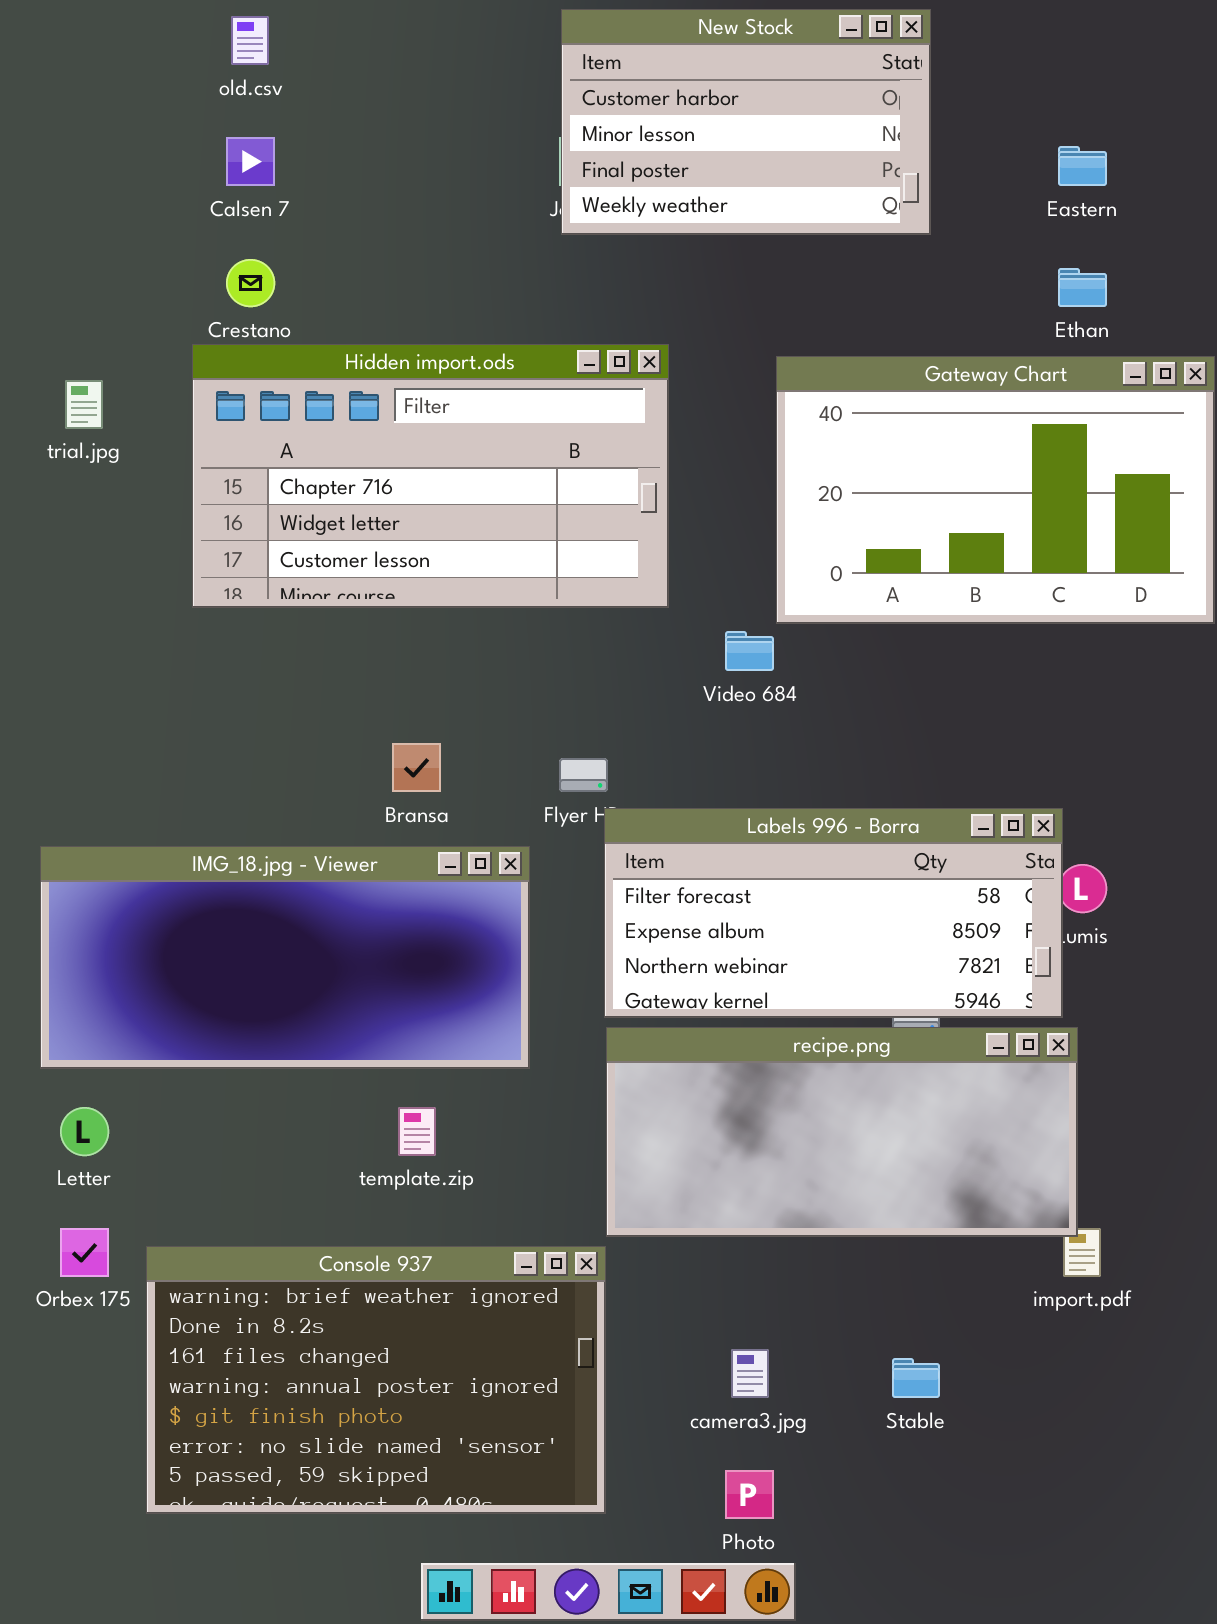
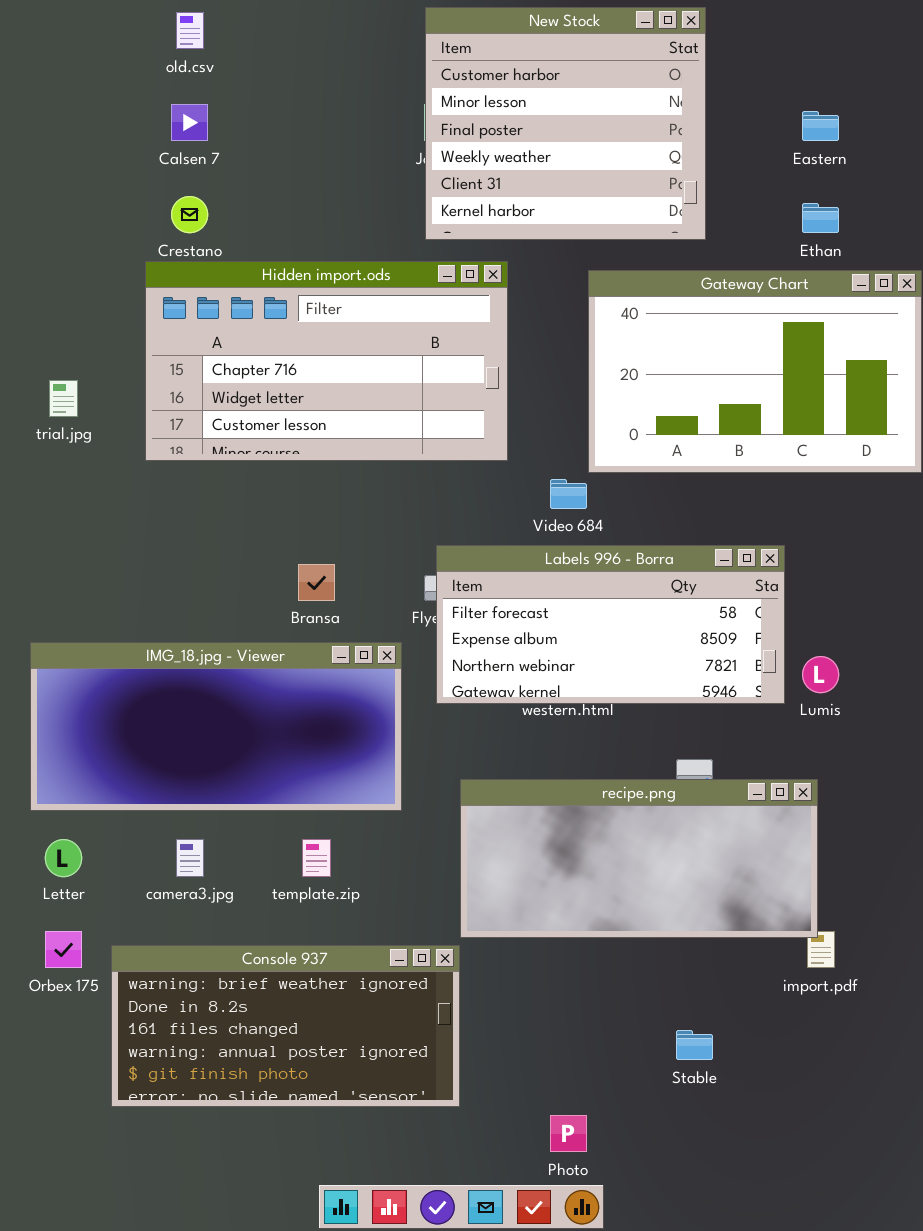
New Stock: [561,9,931,235] -> [425,7,706,240], resized
trial.jpg: [65,380,103,429] -> [49,380,78,417], moved
Labels 996 - Borra: [604,808,1063,1018] -> [436,545,785,704], moved
Console 937: [146,1246,606,1514] -> [111,945,460,1107], resized
camera3.jpg: [731,1349,769,1398] -> [176,839,204,877], moved

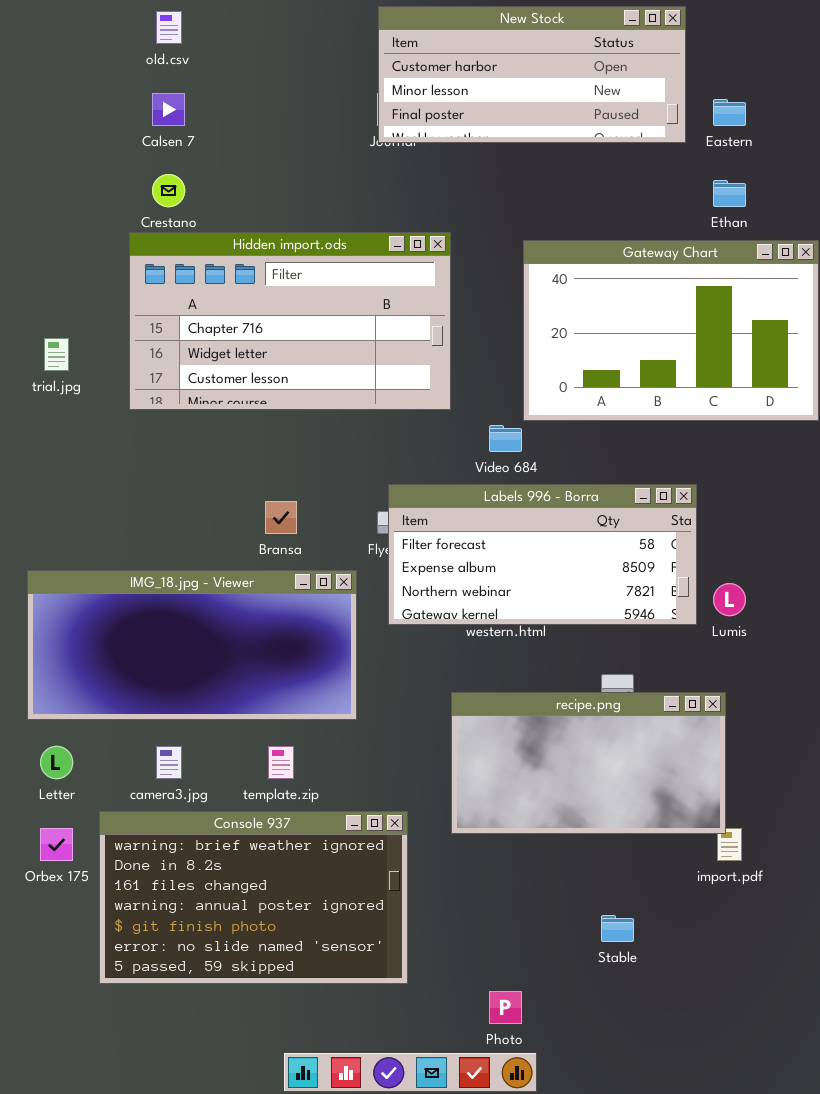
New Stock: [425,7,706,240] -> [378,6,686,143], resized
recipe.png: [460,779,818,938] -> [451,692,726,834], resized
Console 937: [111,945,460,1107] -> [99,811,408,984], resized

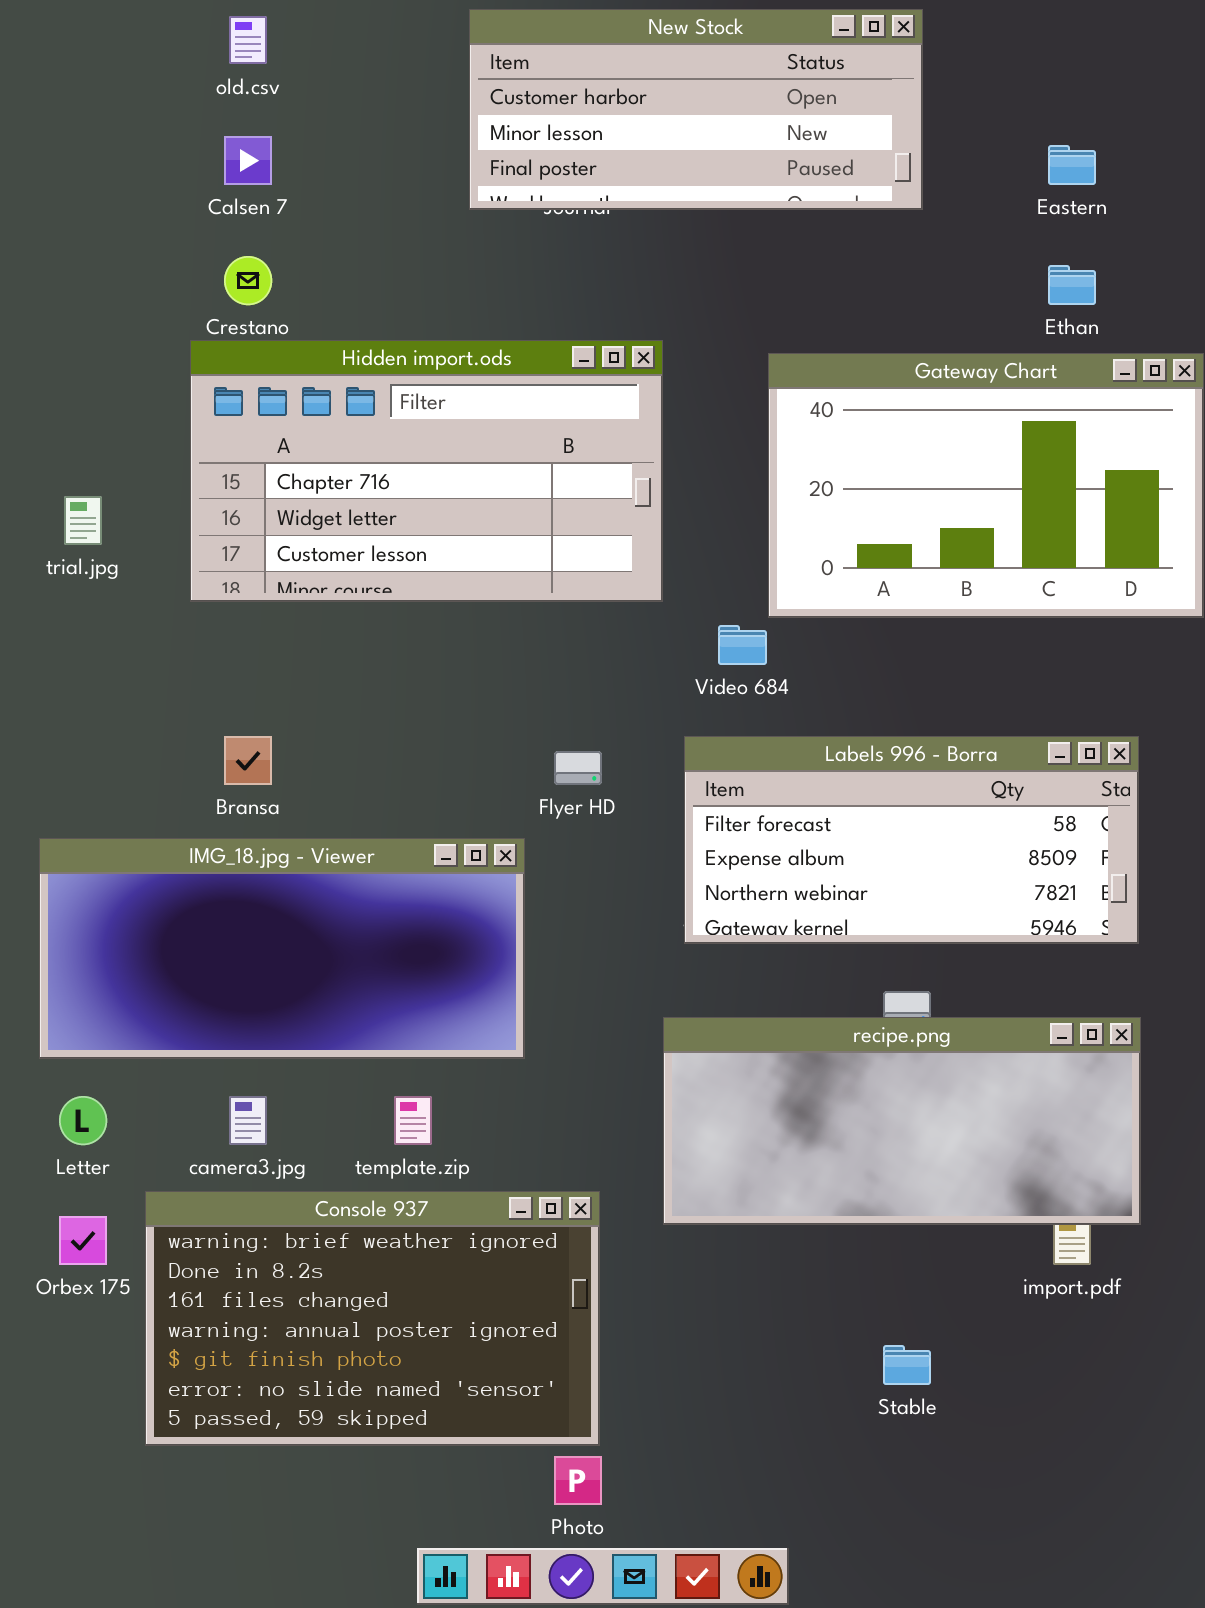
New Stock: [378,6,686,143] -> [469,9,923,210], moved
Labels 996 - Borra: [388,484,697,625] -> [684,736,1139,944], moved
Bransa: [265,501,297,534] -> [224,736,272,785], moved
recipe.png: [451,692,726,834] -> [663,1017,1141,1225], resized
Photo: [489,991,522,1024] -> [554,1456,602,1505], moved

